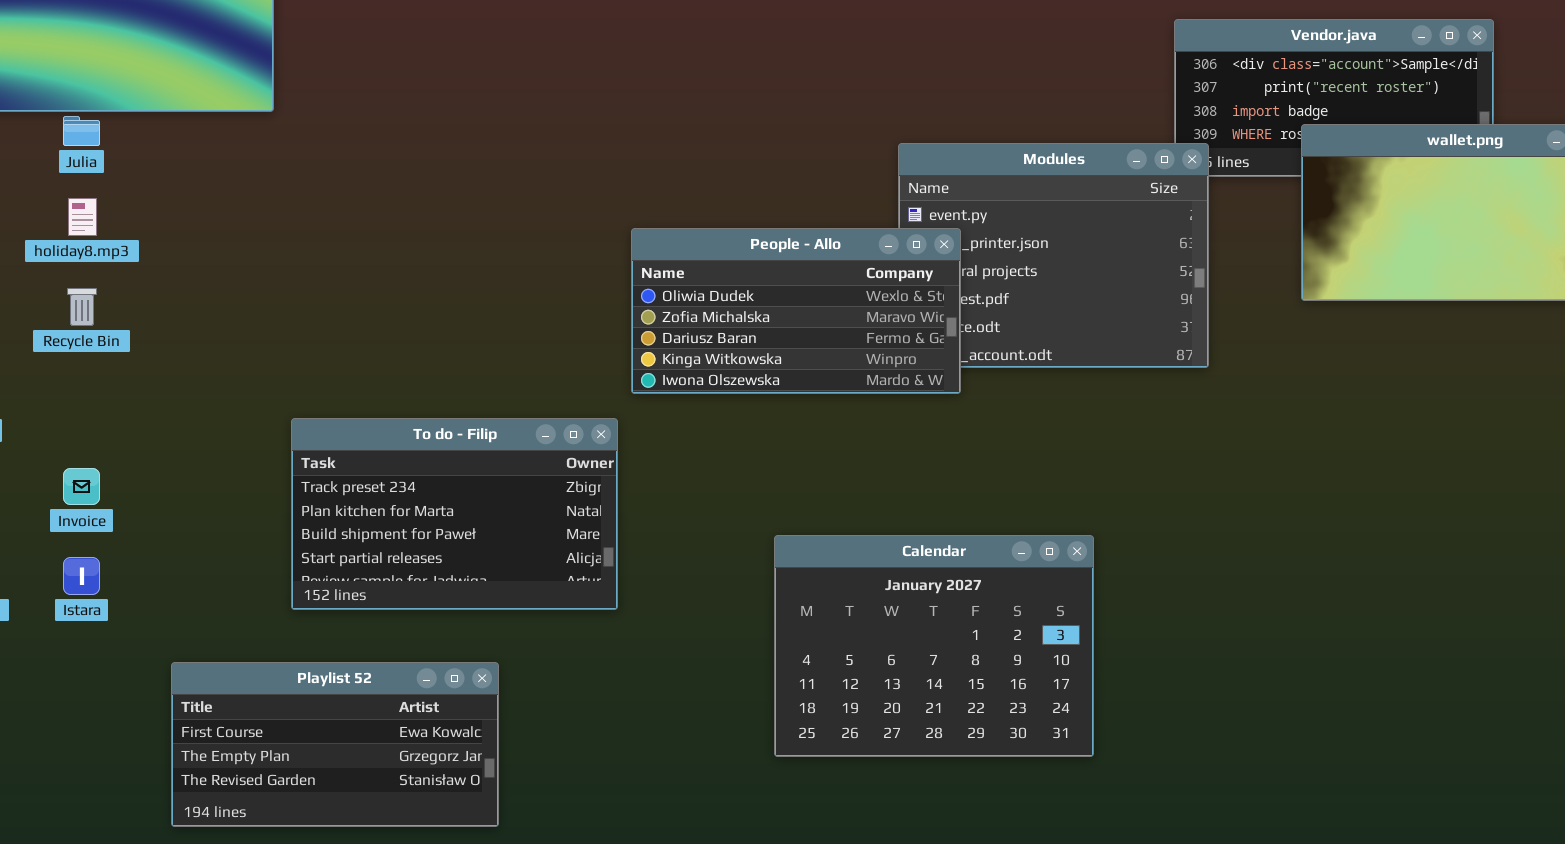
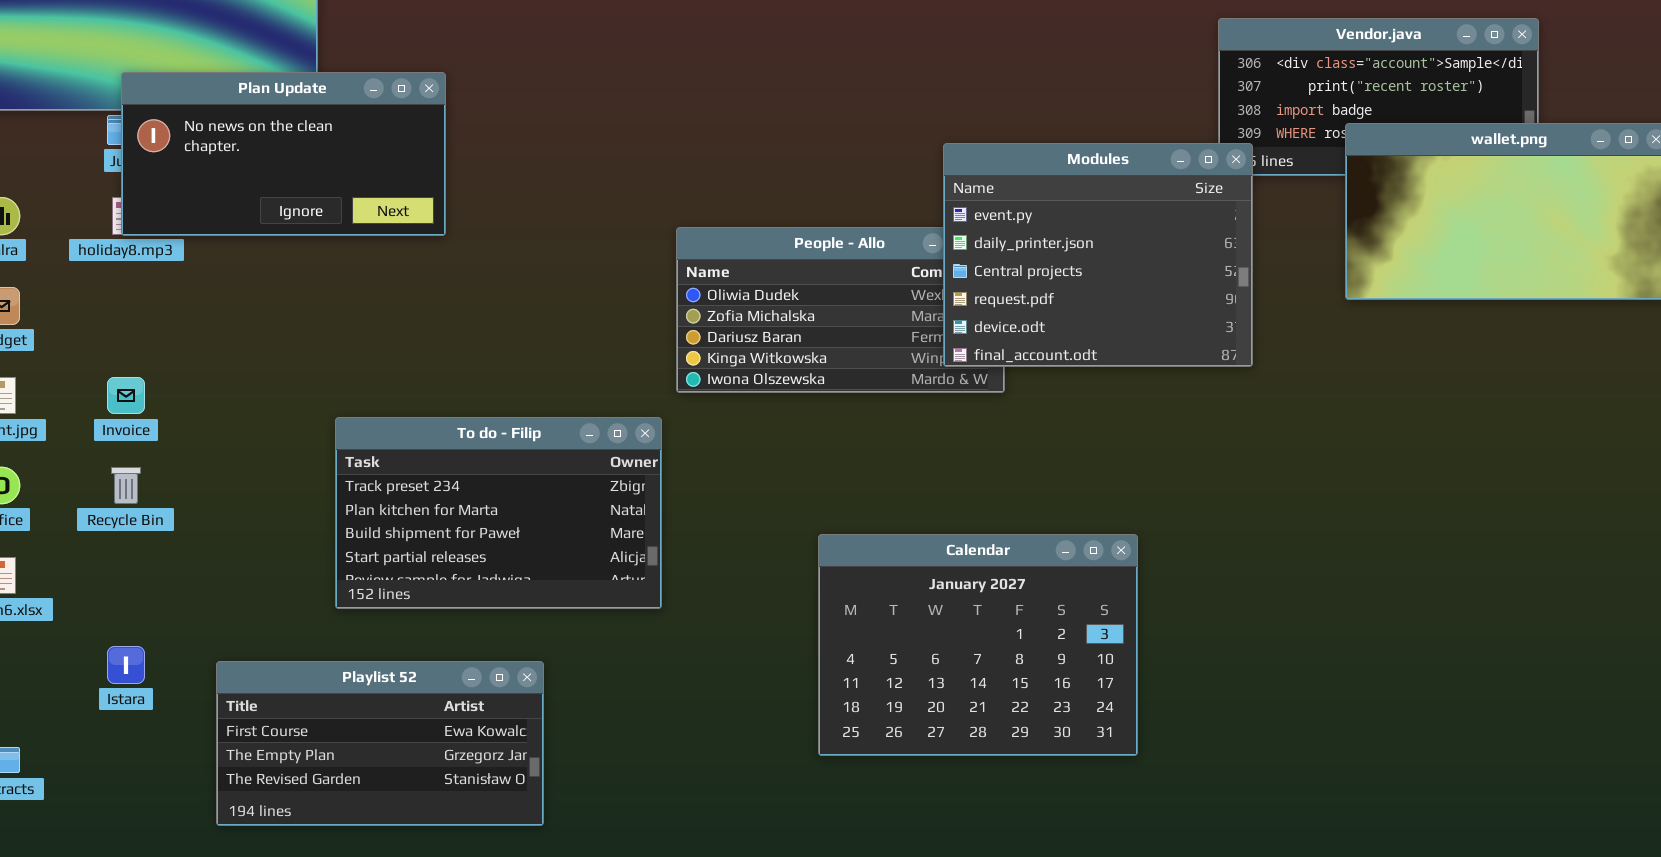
Plan Update: none -> [121,72,446,236], opened
Modules: [898,143,1209,368] -> [943,143,1253,367], raised
Recycle Bin: [67,288,97,326] -> [111,467,141,504], moved
Invoice: [63,468,100,505] -> [107,377,145,414], moved
Istara: [63,557,100,595] -> [107,646,145,684], moved

